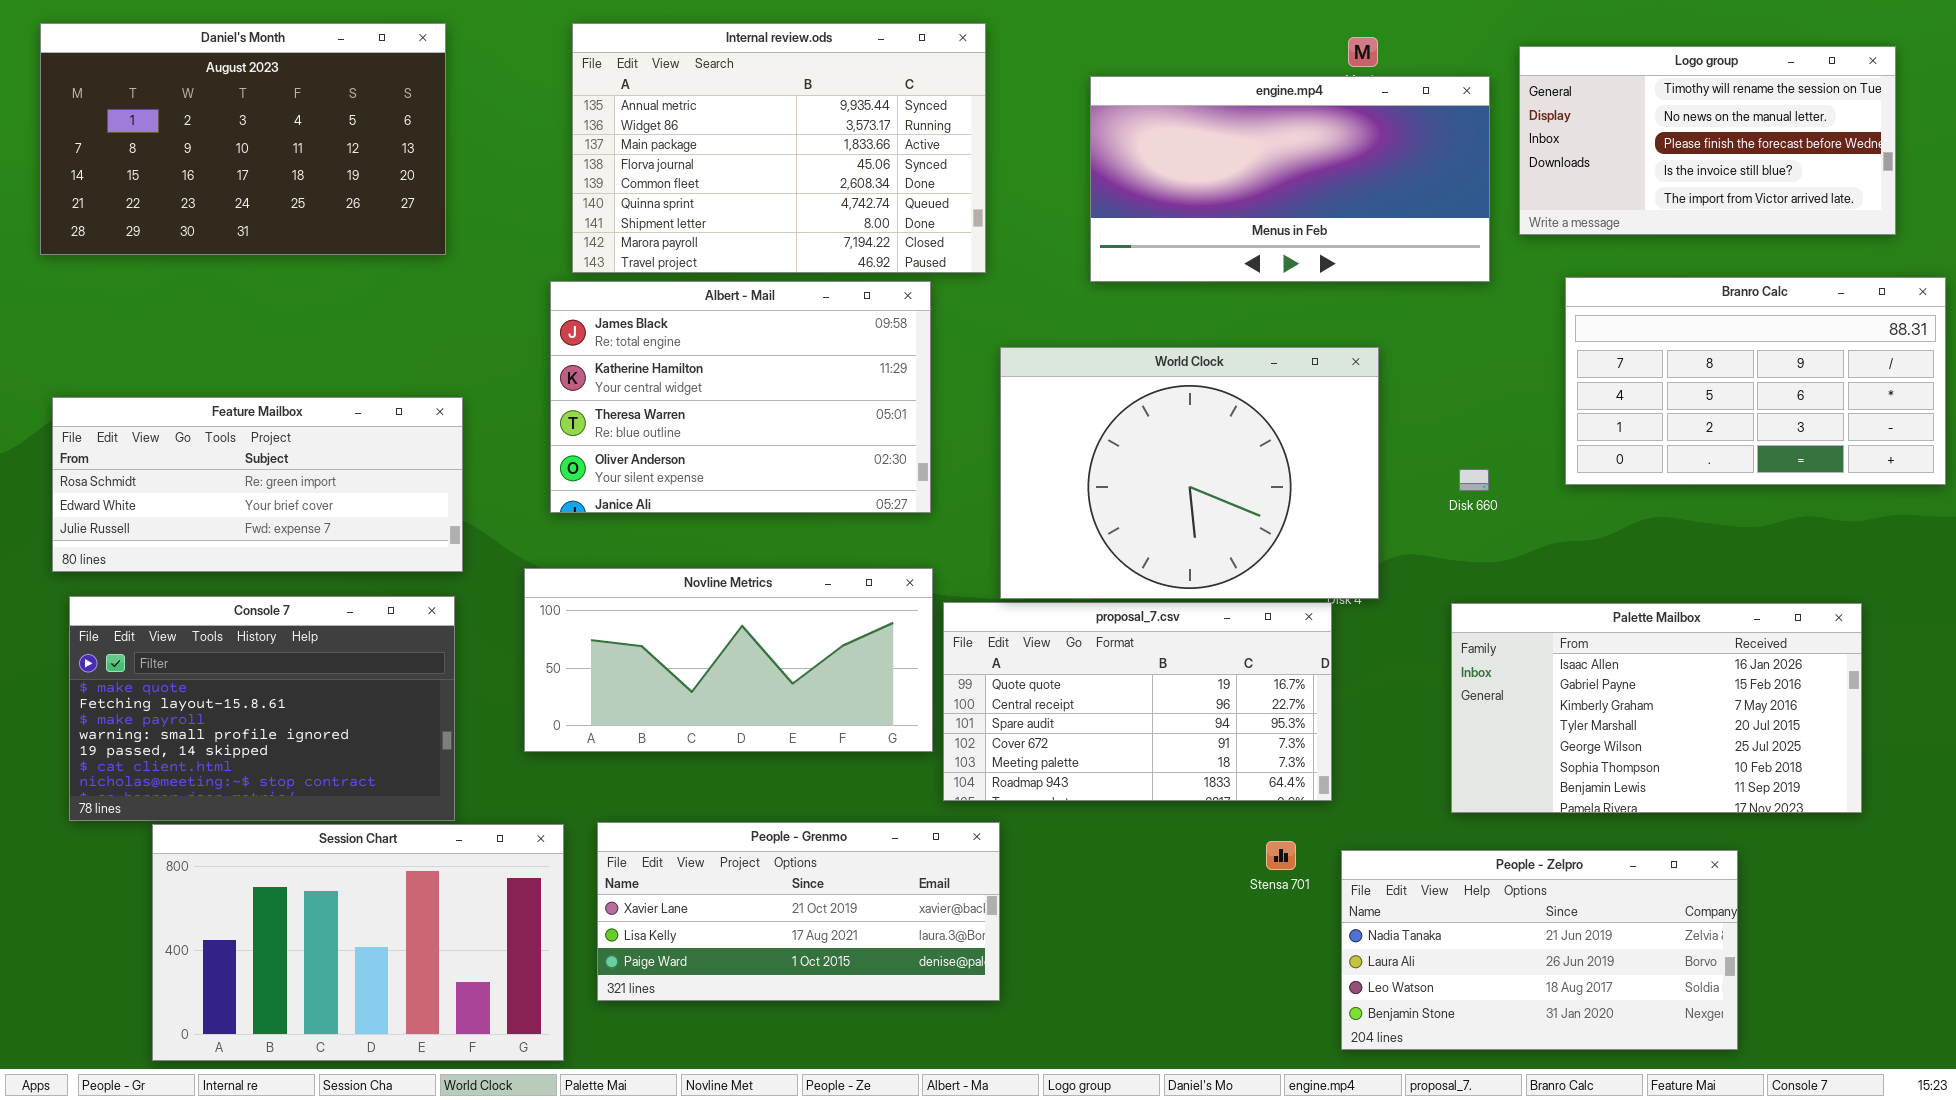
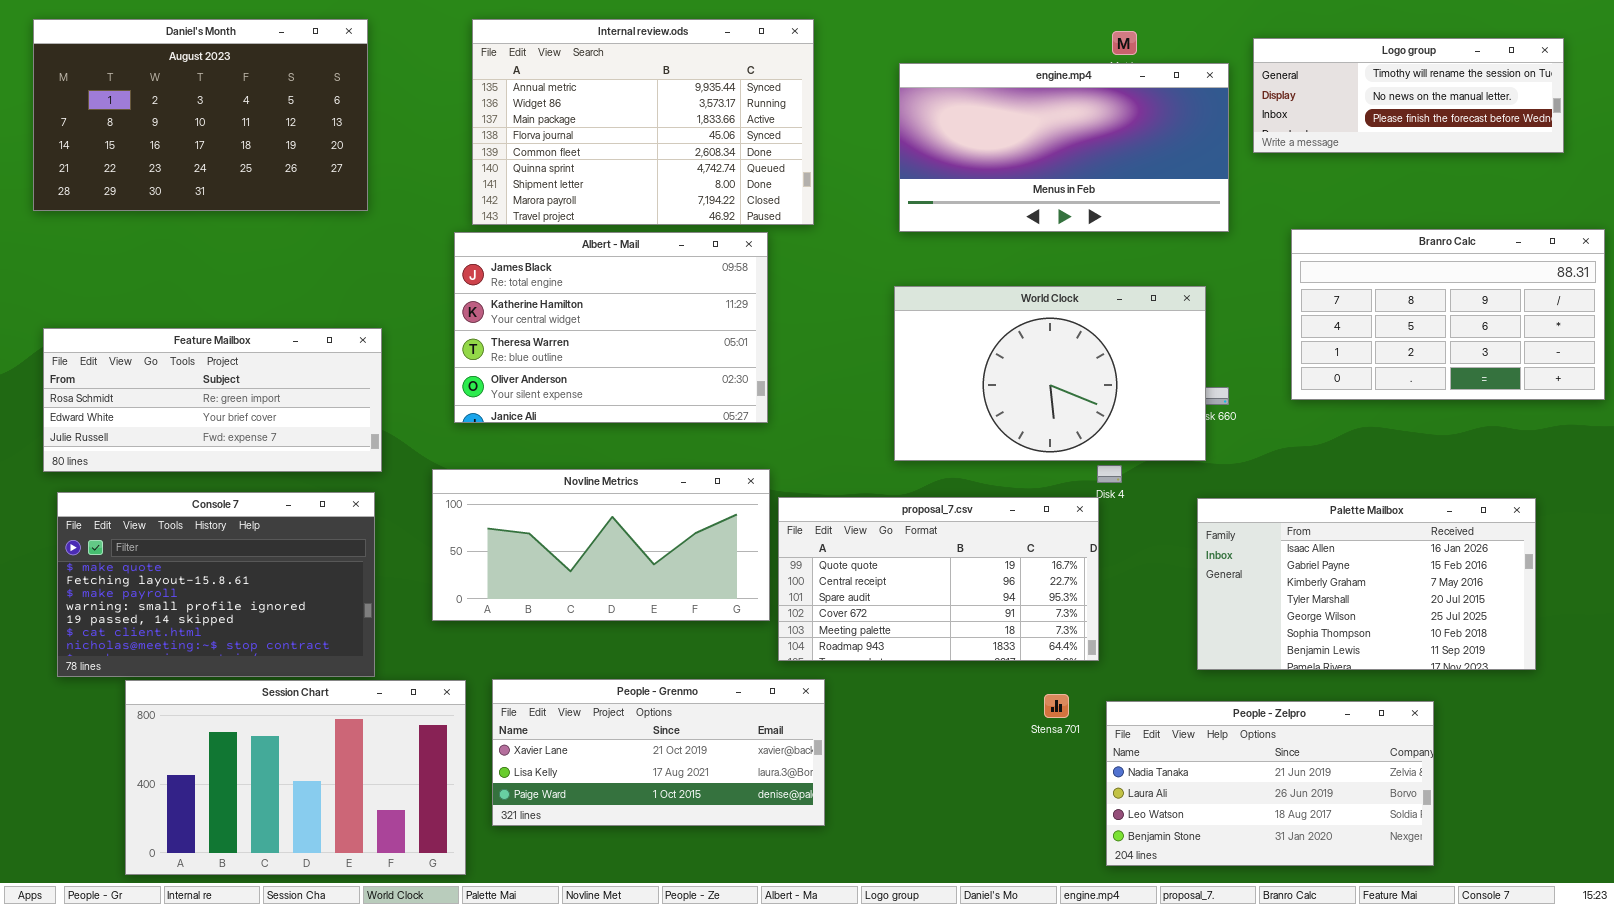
Logo group: [1519,46,1896,235] -> [1253,38,1564,153], resized
World Clock: [1000,347,1379,599] -> [894,286,1206,461], moved, resized

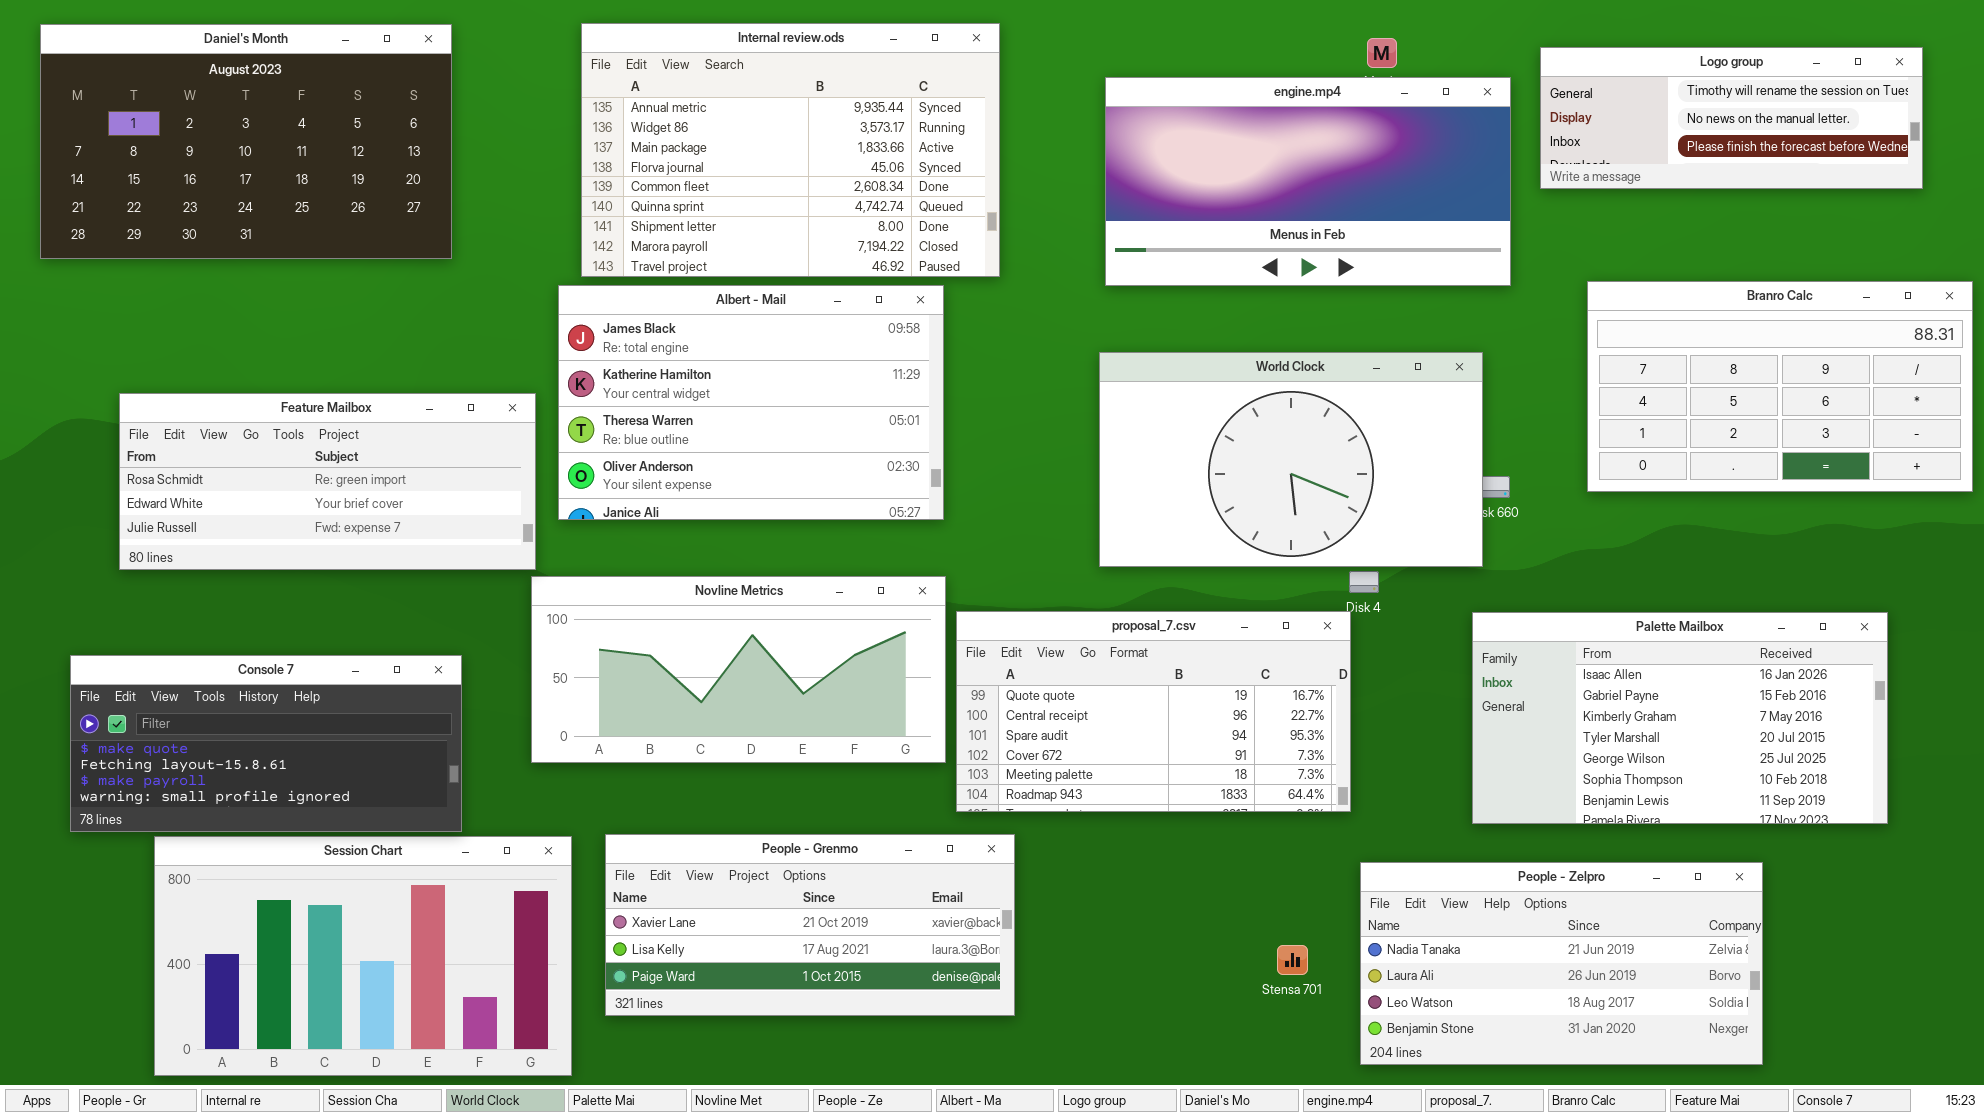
Feature Mailbox: [43,328,382,472] -> [119,393,536,570], moved
Console 7: [57,492,375,677] -> [70,655,462,832], resized
Stensa 701: [1044,694,1069,718] -> [1277,945,1308,975], moved

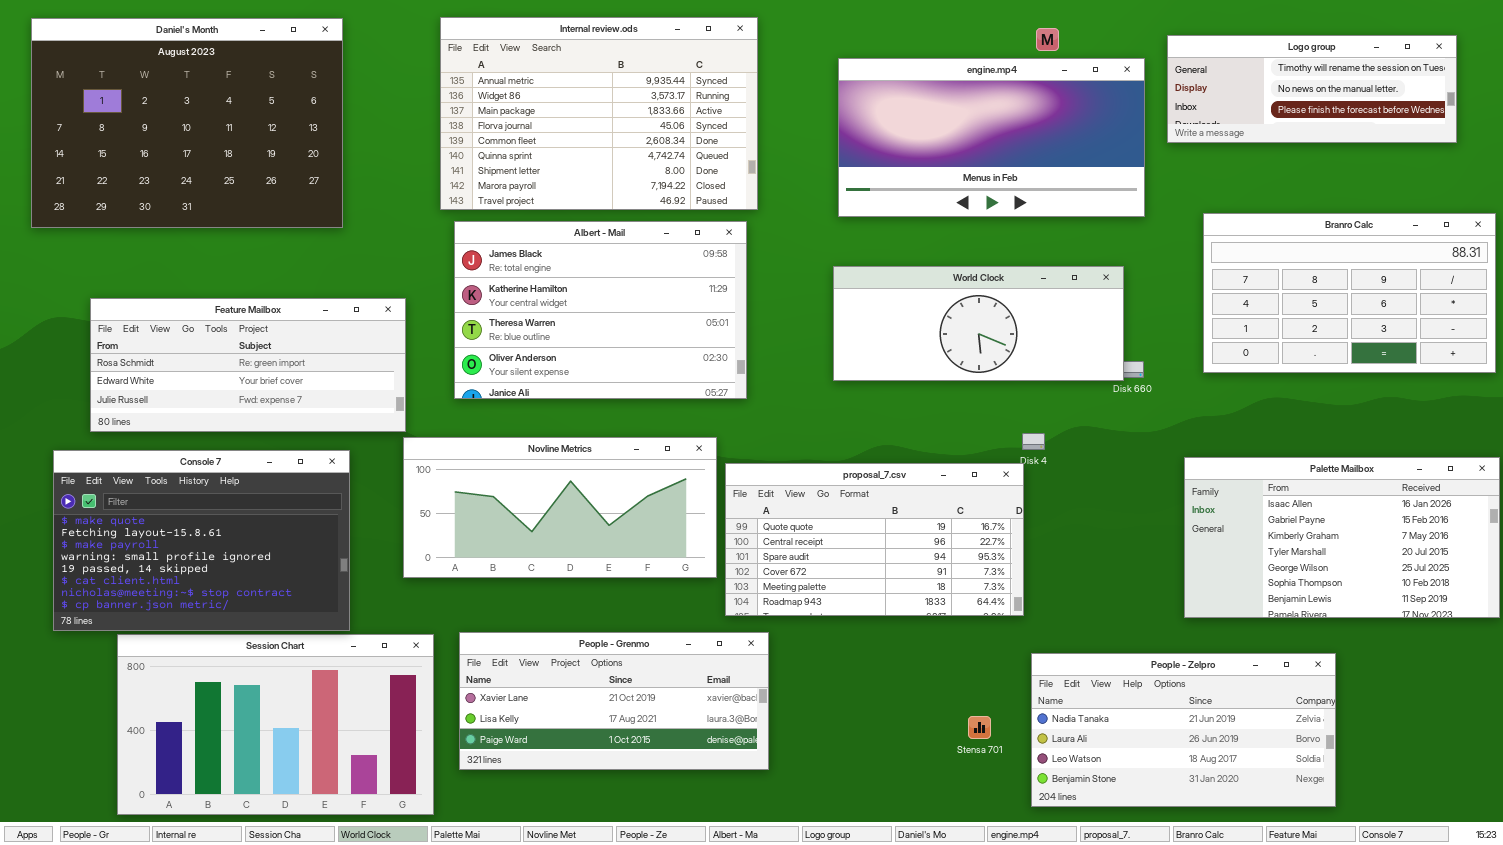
Daniel's Month: [40,24,452,259] -> [31,18,343,228], resized
Albert - Mail: [558,285,944,520] -> [454,221,747,399], moved
World Clock: [1099,352,1483,567] -> [833,266,1124,381], resized
Palette Mailbox: [1472,612,1888,824] -> [1184,457,1500,618], moved
Console 7: [70,655,462,832] -> [53,450,350,631], resized

